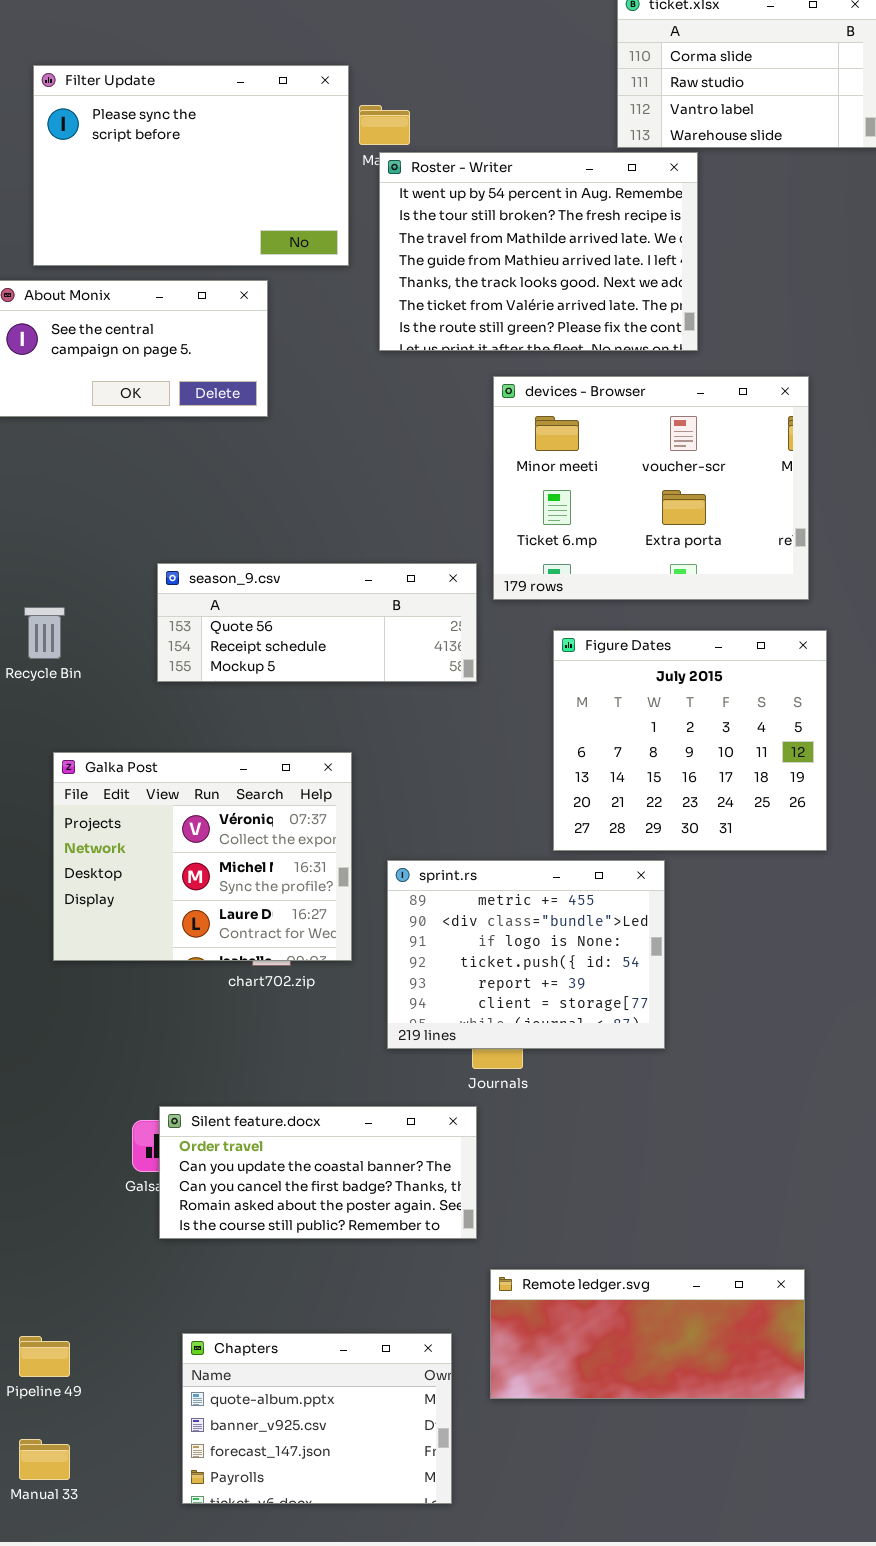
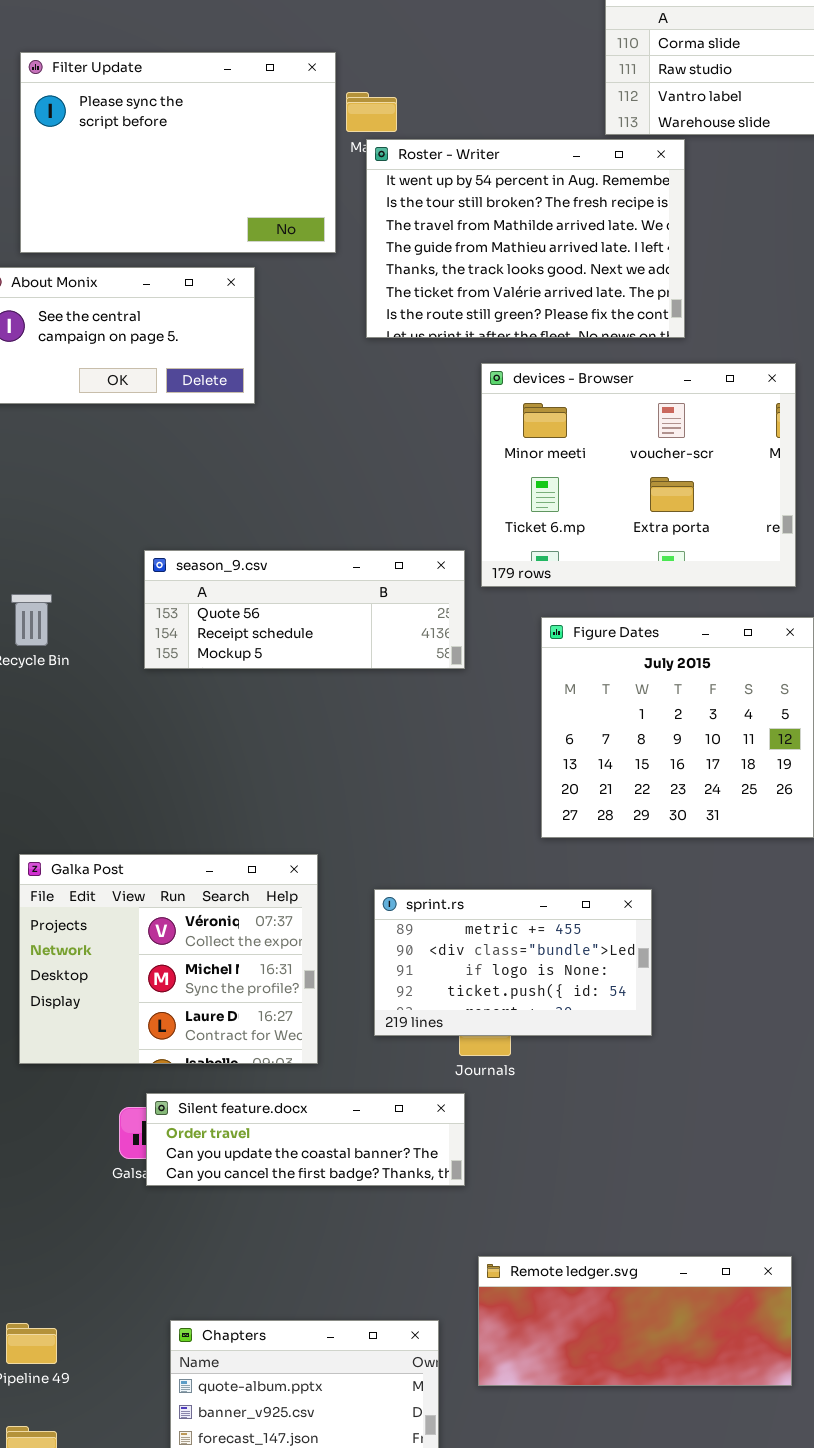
Galka Post: [53,752,352,961] -> [19,854,318,1064], moved
sprint.rs: [387,860,665,1049] -> [374,889,652,1036], resized
Silent feature.docx: [159,1106,477,1239] -> [146,1093,465,1186], resized

